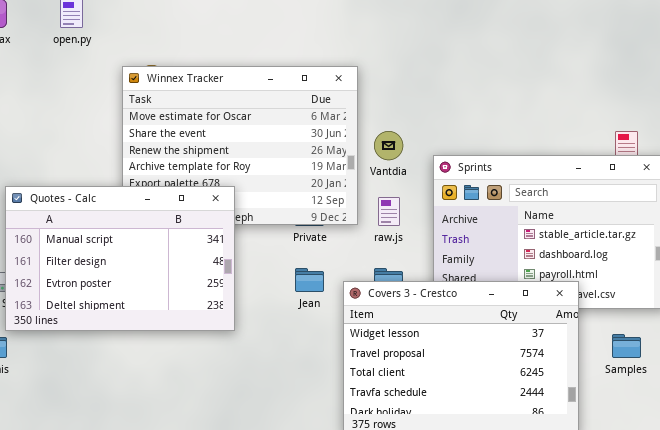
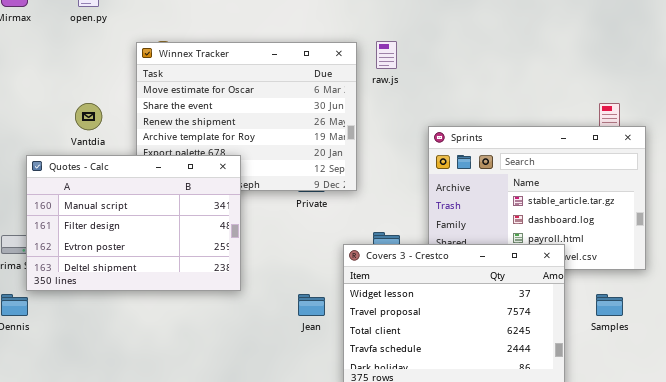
Vantdia: [374,131,403,160] -> [75,103,102,130], moved
raw.js: [378,197,400,226] -> [376,41,397,69], moved
Jean: [295,268,324,292] -> [298,294,325,316], moved

